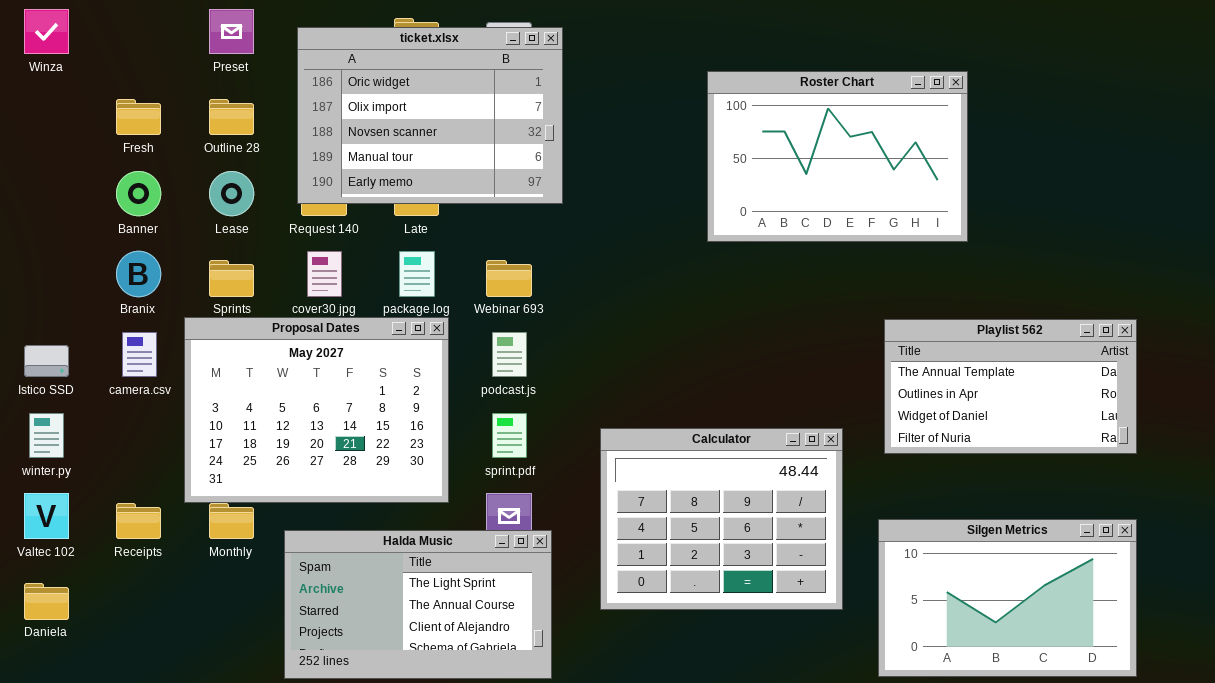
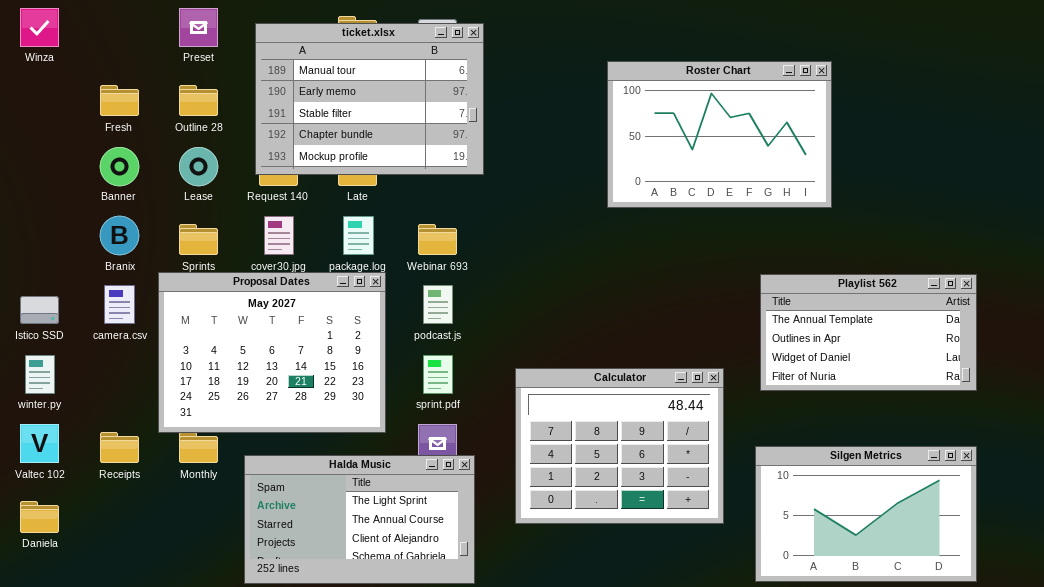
ticket.xlsx: [297,27,563,204] -> [255,23,484,175], scrolled down 3 rows

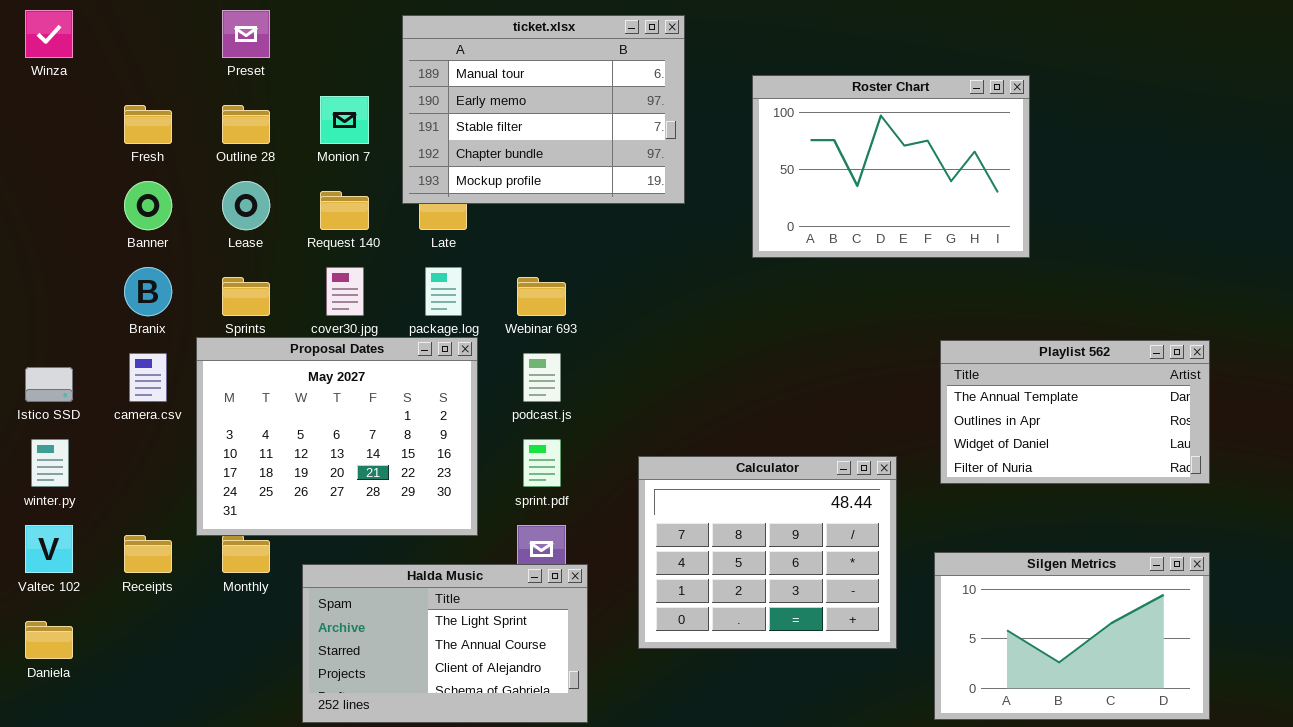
ticket.xlsx: [255,23,484,175] -> [402,15,685,204], moved

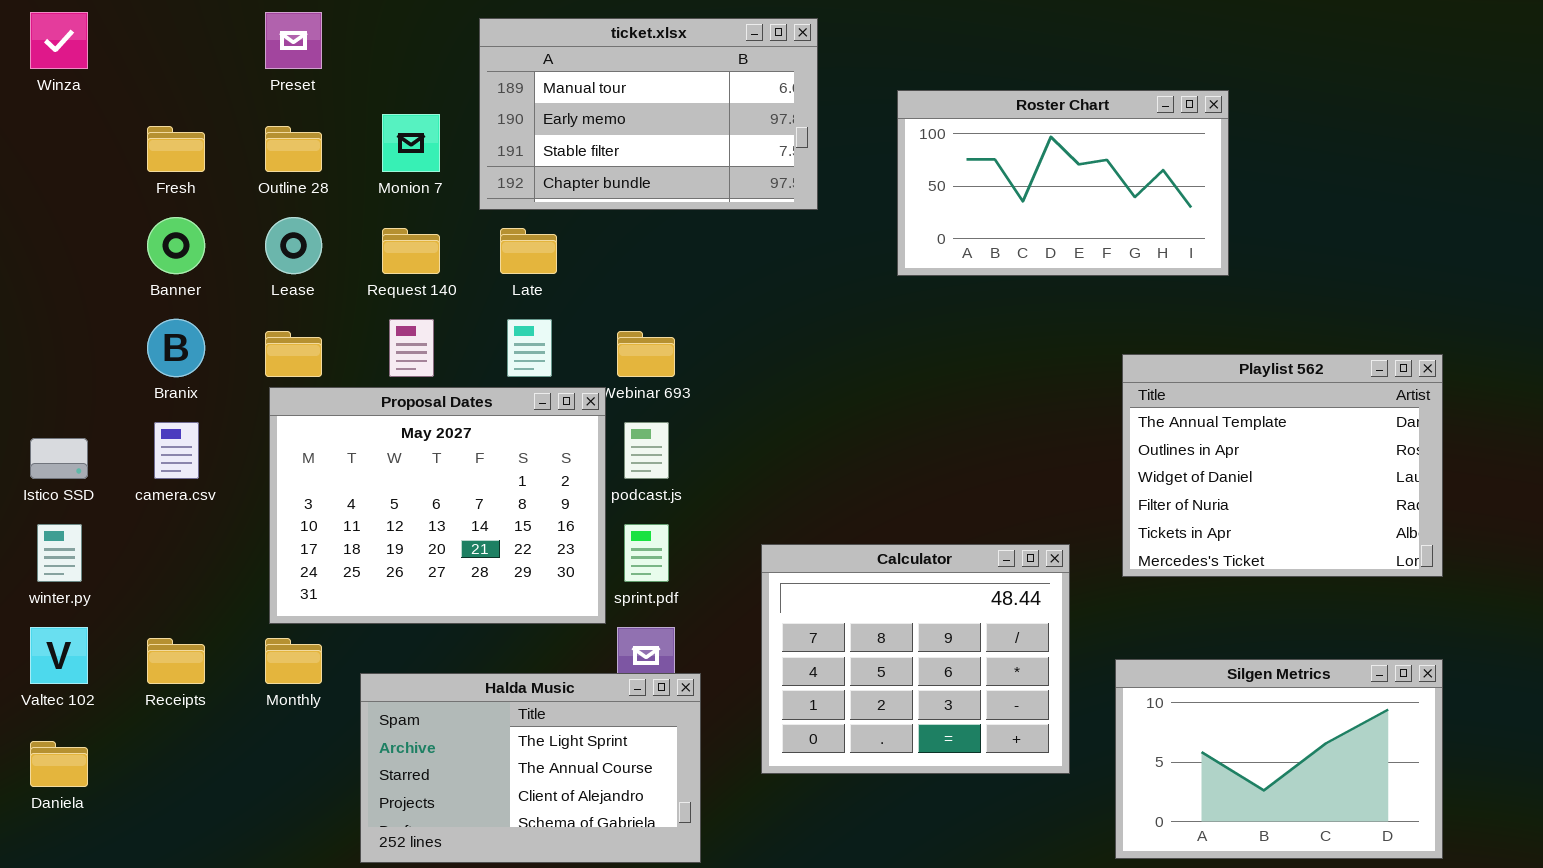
ticket.xlsx: [402,15,685,204] -> [479,18,818,210], resized
Roster Chart: [752,75,1030,258] -> [897,90,1229,276], resized
Proposal Dates: [196,337,478,536] -> [269,387,606,624], moved
Playlist 562: [940,340,1210,484] -> [1122,354,1443,577], resized

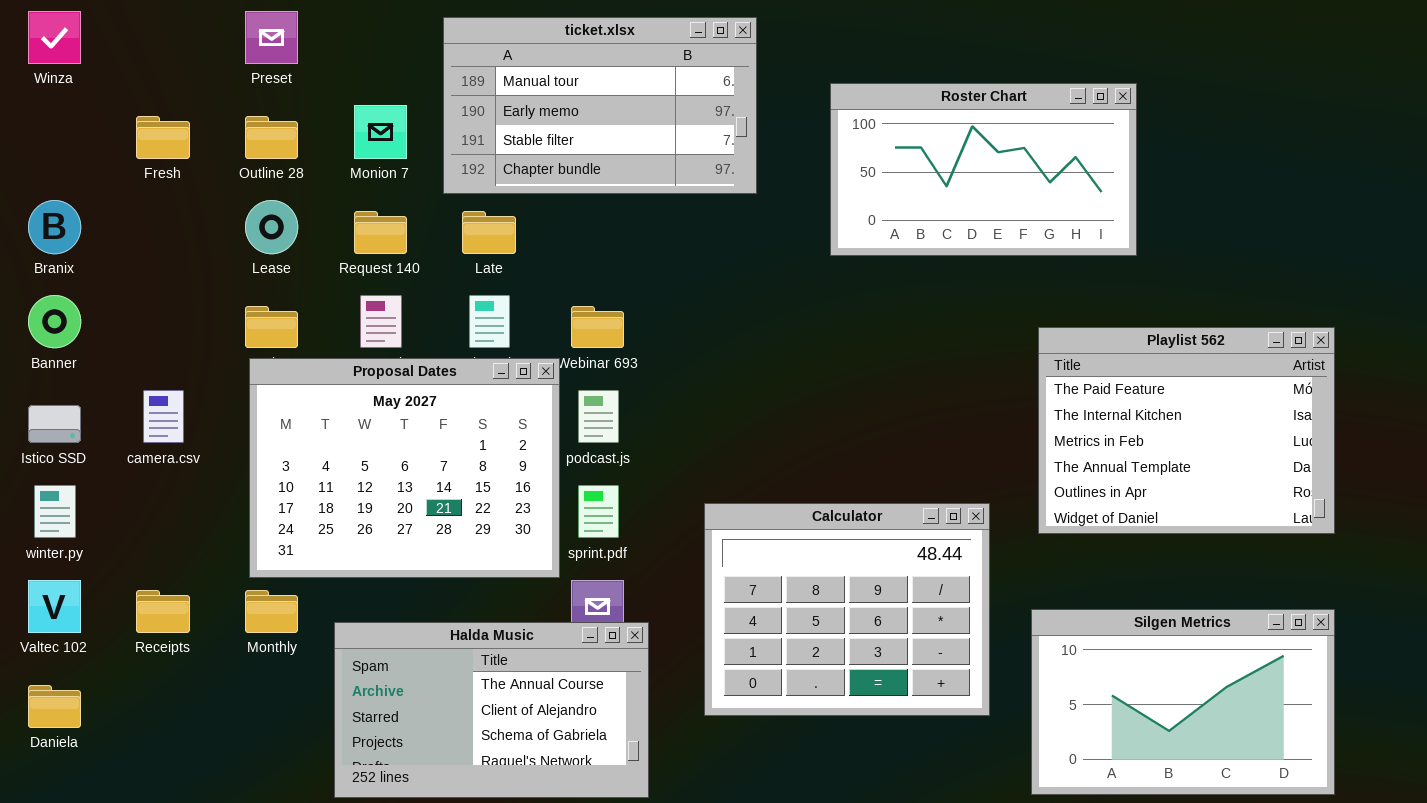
Banner: [147,217,205,274] -> [28,295,81,348], moved
Branix: [147,319,205,377] -> [28,200,81,254], moved
Playlist 562: [1122,354,1443,577] -> [1038,327,1335,534], scrolled up 3 rows
Halda Music: [360,673,701,863] -> [334,622,649,798], scrolled down 1 row

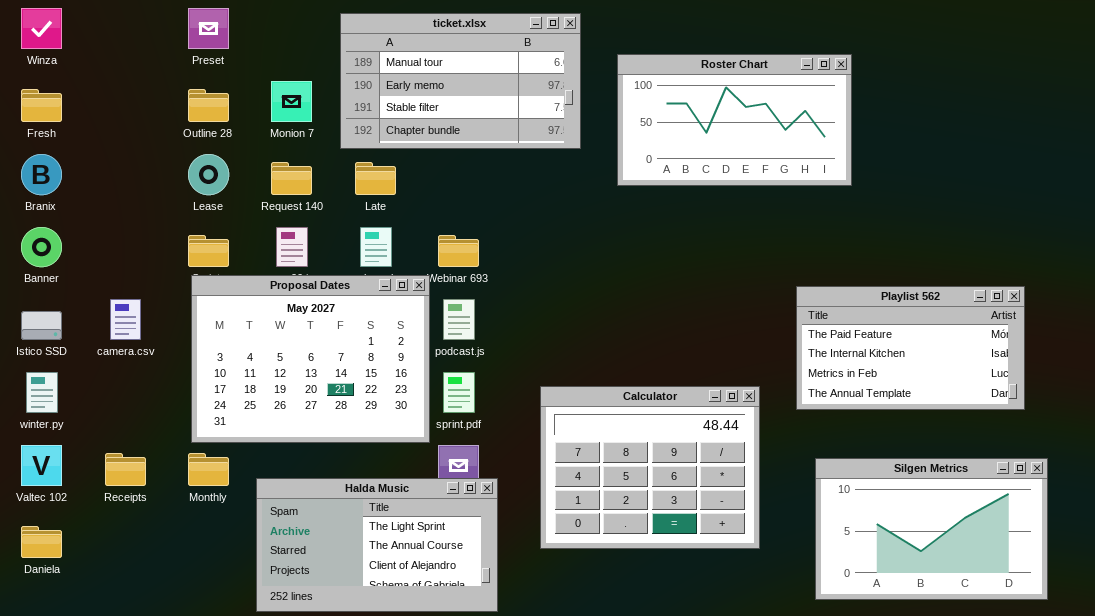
Roster Chart: [830,83,1137,256] -> [617,54,852,186], moved
Fresh: [136,116,190,159] -> [21,89,62,122], moved
Playlist 562: [1038,327,1335,534] -> [796,286,1025,410], resized
Silgen Metrics: [1031,609,1335,795] -> [815,458,1048,600], moved
Halda Music: [334,622,649,798] -> [256,478,498,612], scrolled up 1 row

